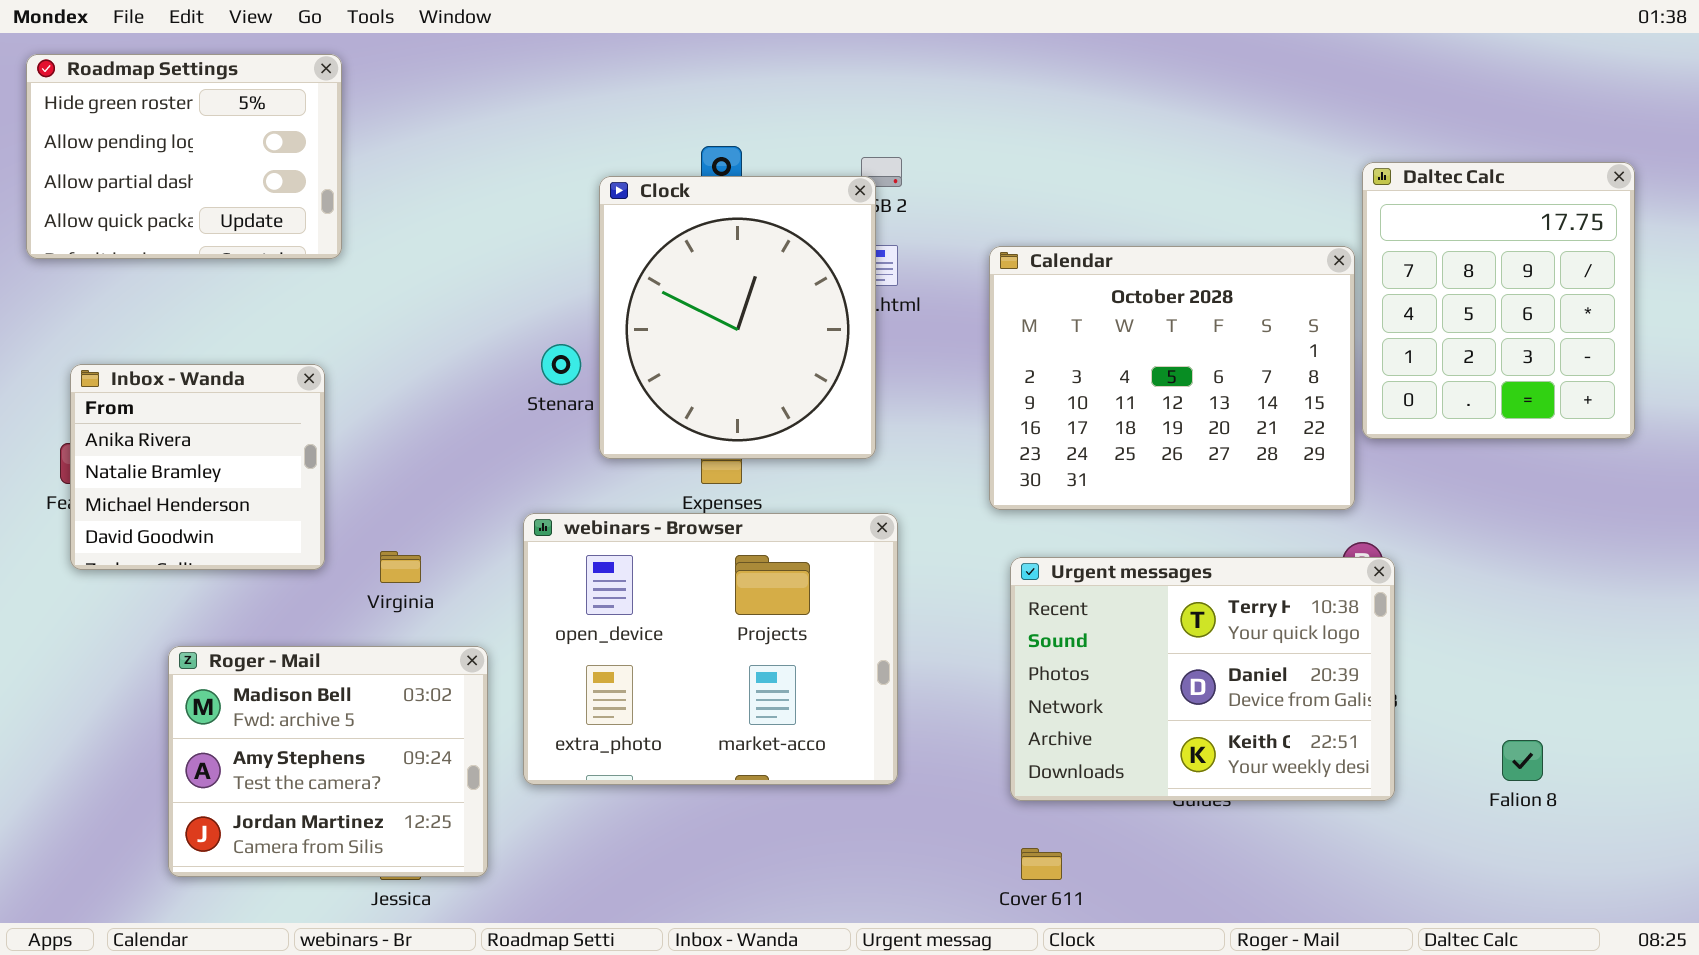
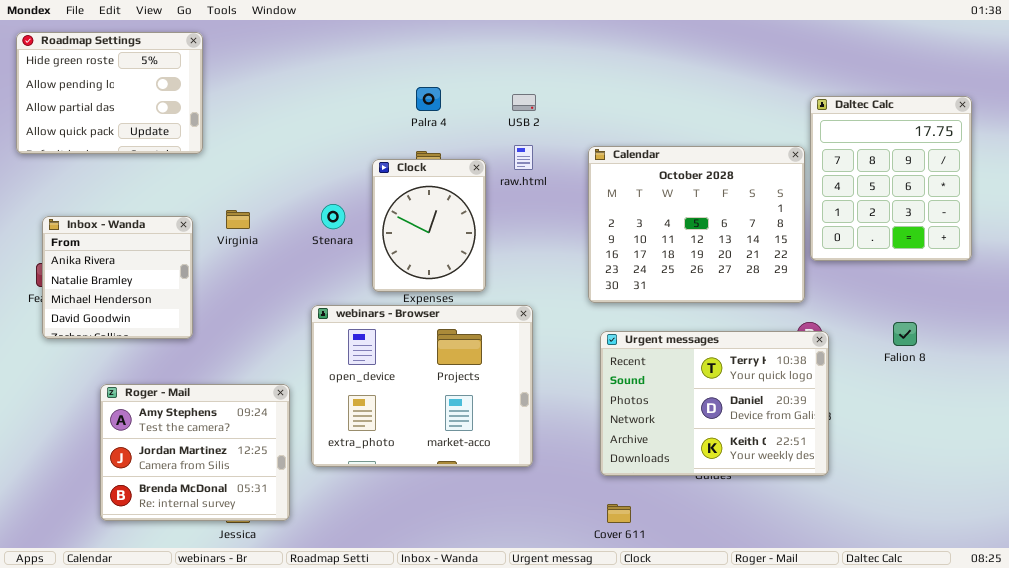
Clock: [599,176,876,459] -> [372,159,486,292], moved, resized
Virginia: [380,551,421,583] -> [226,210,250,229], moved
Roger - Mail: [168,646,488,877] -> [100,384,290,521], scrolled down 1 row
Falion 8: [1502,740,1543,781] -> [893,322,917,346], moved

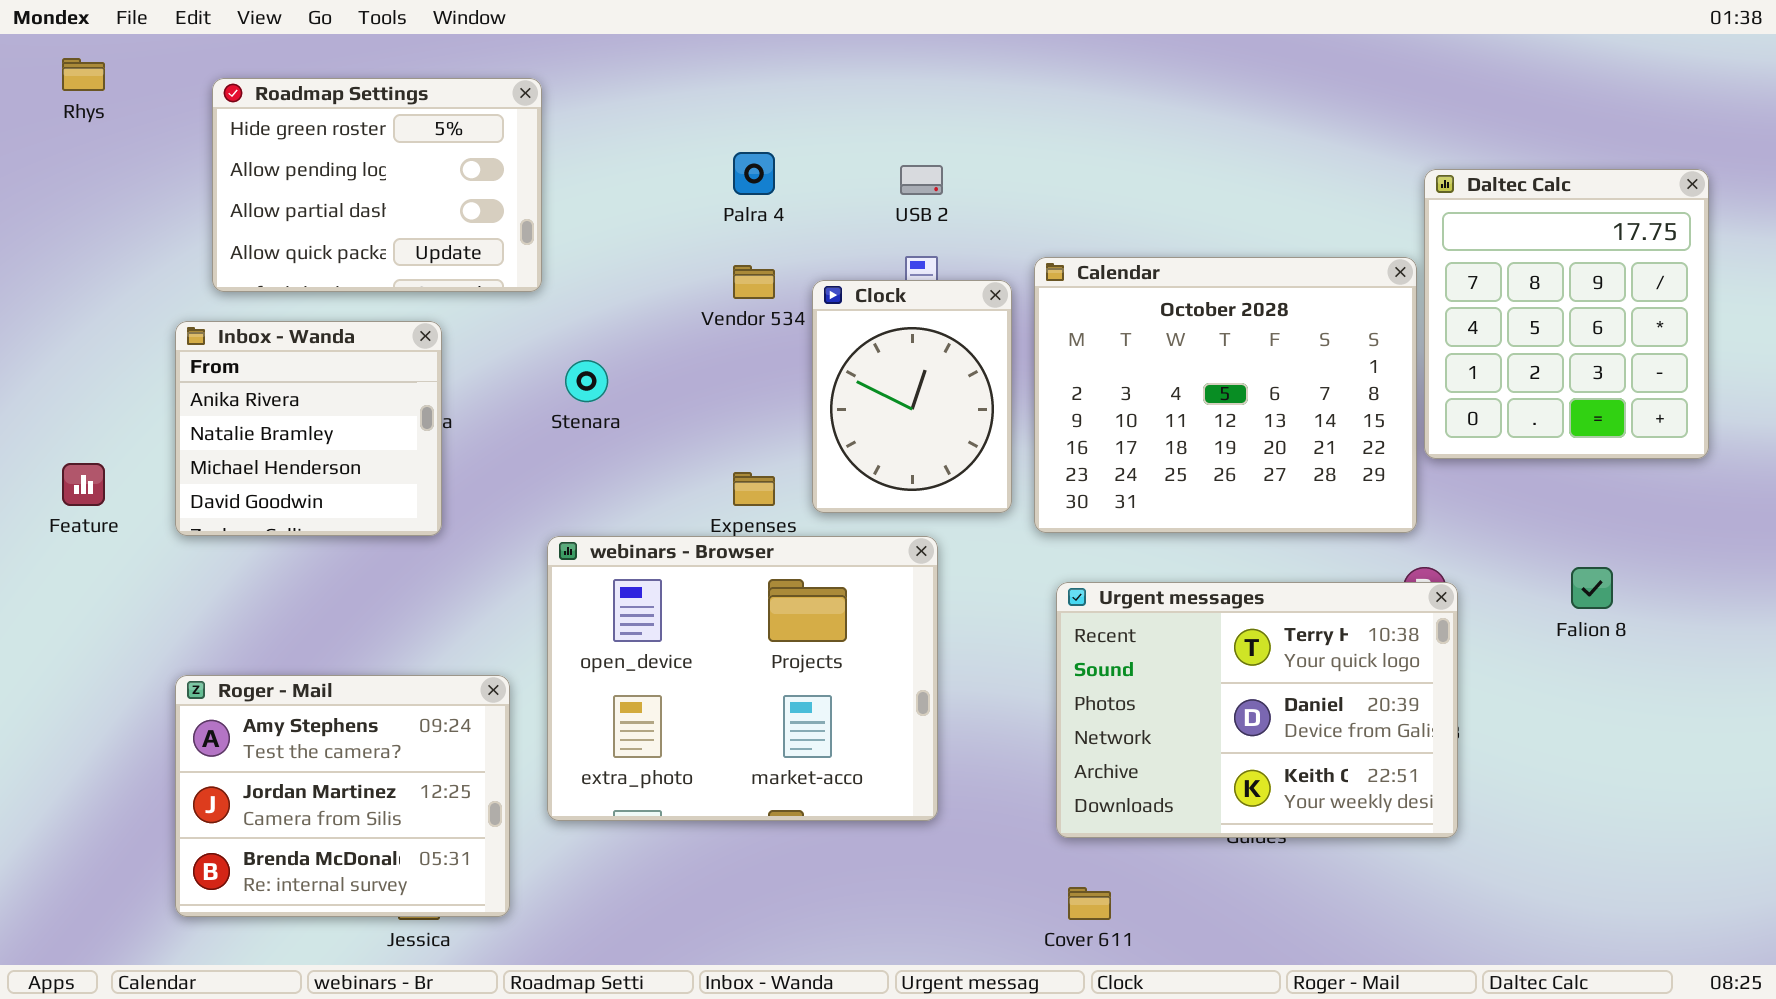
Roadmap Settings: [16,32,203,154] -> [212,78,542,292], moved
Clock: [372,159,486,292] -> [812,280,1012,513], moved
Inbox - Wanda: [42,216,193,339] -> [175,321,442,536], moved

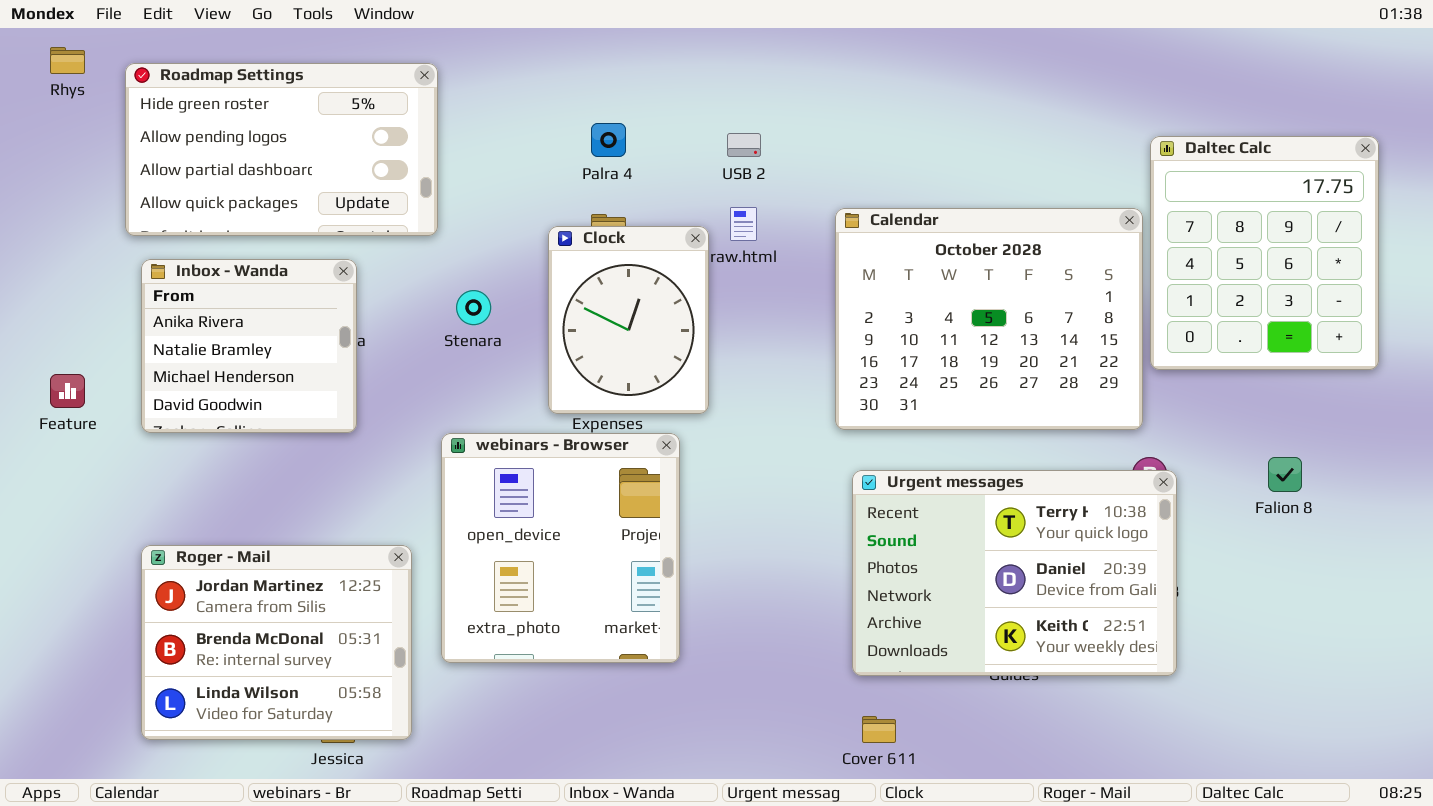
Roadmap Settings: [212,78,542,292] -> [125,63,438,236], resized
Clock: [812,280,1012,513] -> [548,226,709,414], moved
webinars - Browser: [547,536,938,821] -> [441,433,680,663], resized
Roger - Mail: [175,675,510,917] -> [141,545,412,740], scrolled down 1 row

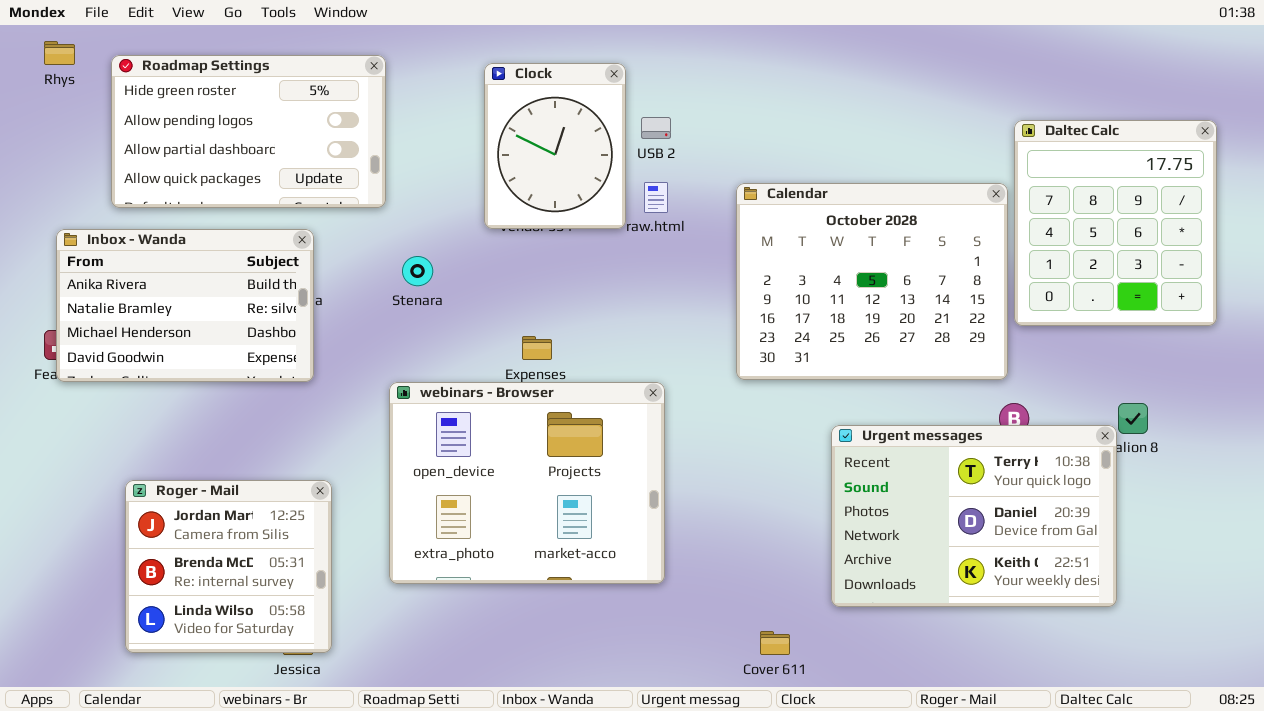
Clock: [548,226,709,414] -> [484,63,626,229], moved
Inbox - Wanda: [141,259,357,433] -> [56,229,314,382], resized
webinars - Browser: [441,433,680,663] -> [389,382,665,584], resized
Urgent messages: [852,470,1177,676] -> [831,425,1117,607], moved
Roger - Mail: [141,545,412,740] -> [125,480,332,653], resized

